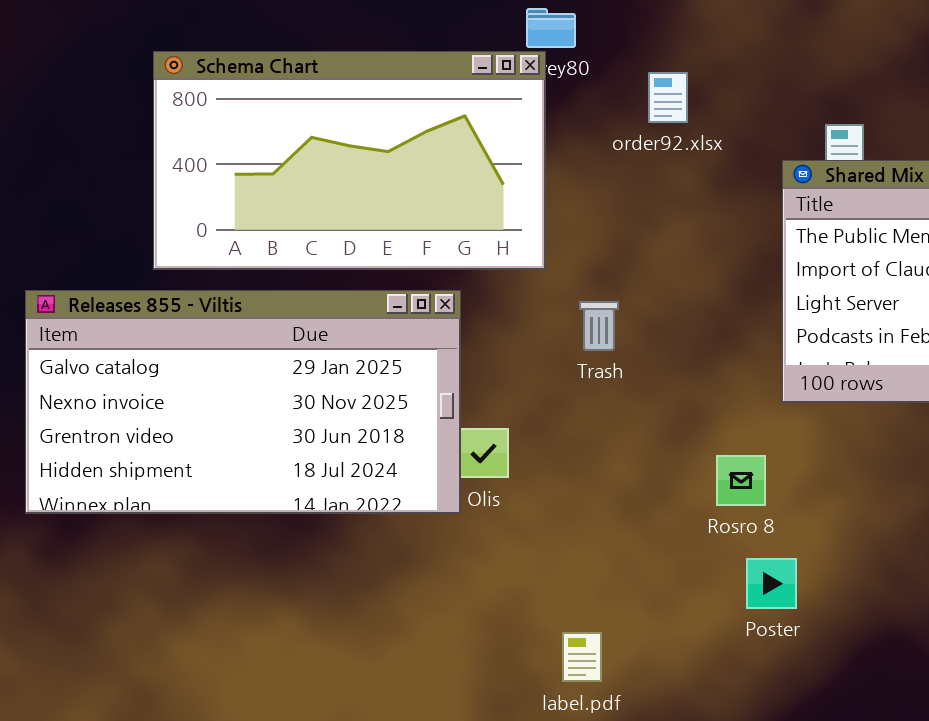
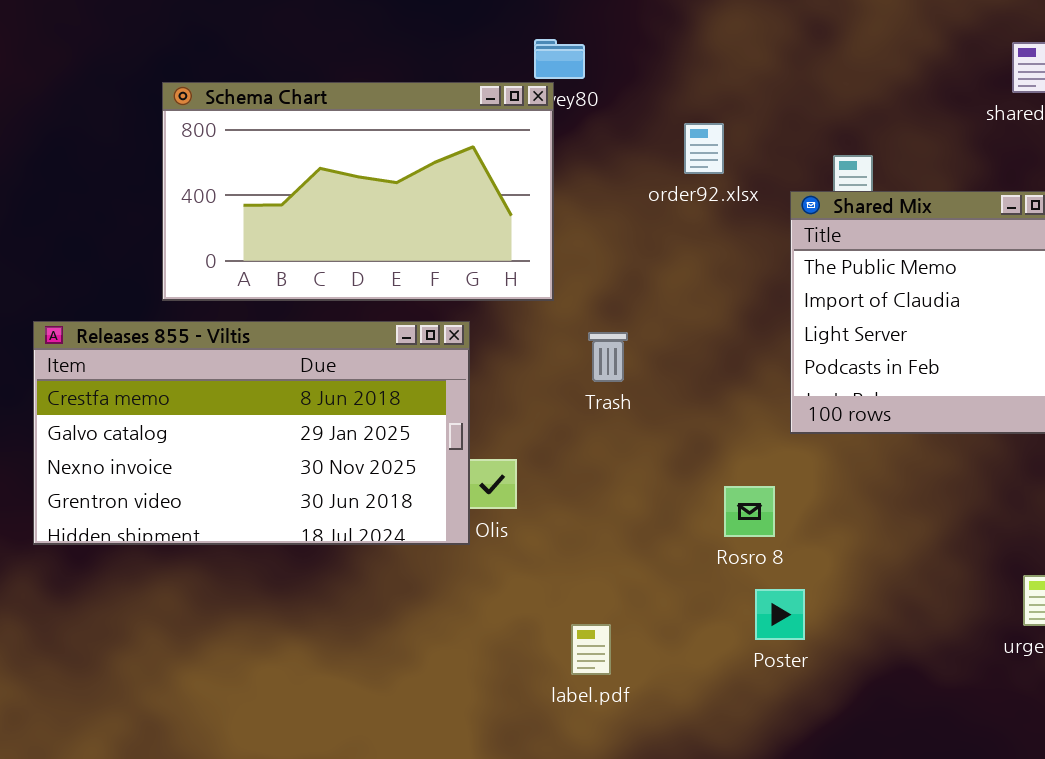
order92.xlsx: [648,72,688,123] -> [684,123,724,174], moved
Releases 855 - Viltis: [25,290,461,514] -> [33,321,470,545], scrolled up 1 row
label.pdf: [562,632,602,682] -> [571,624,611,675], moved

